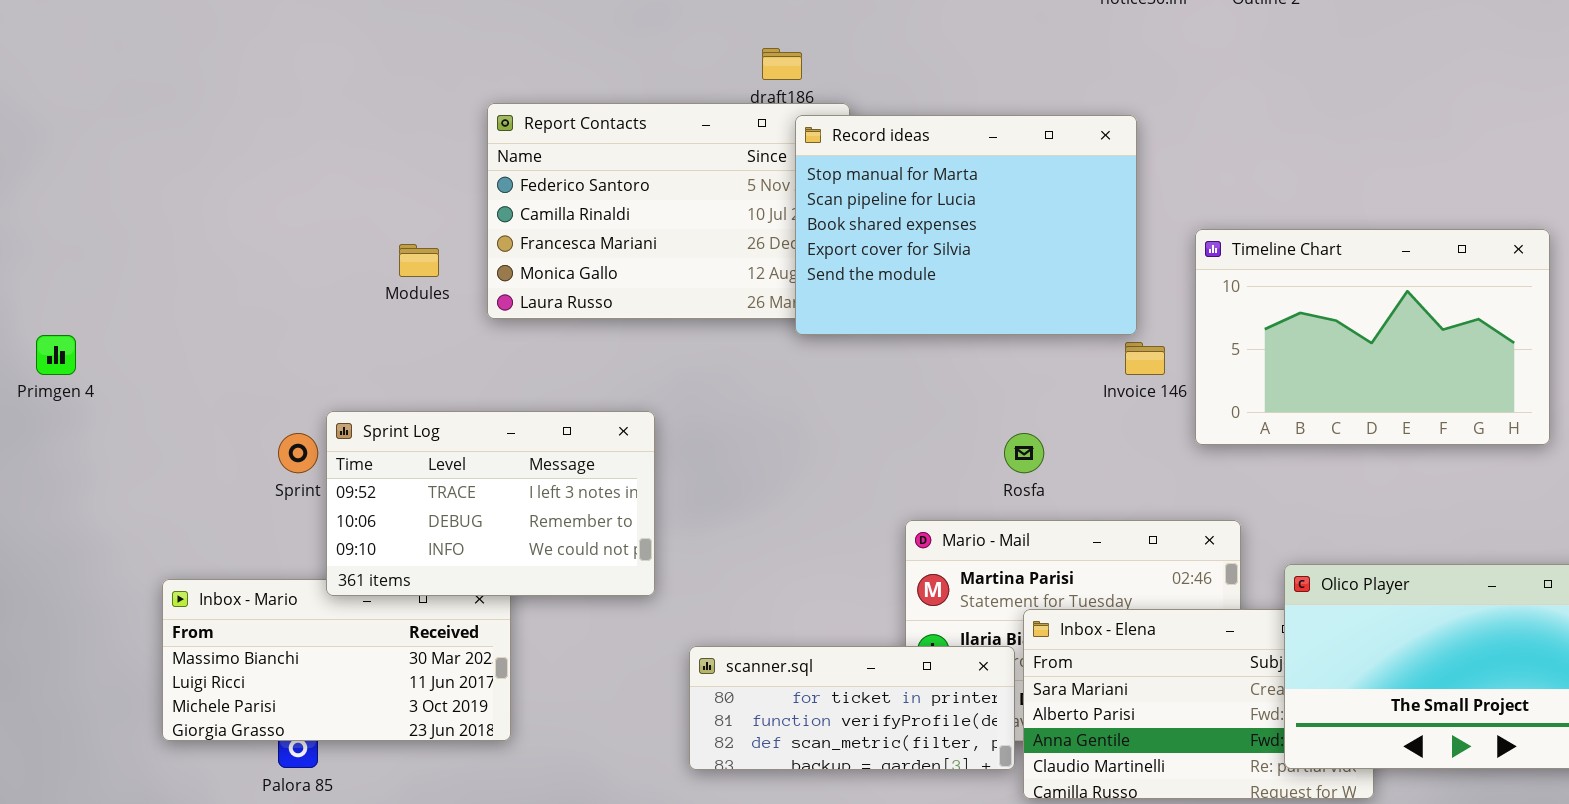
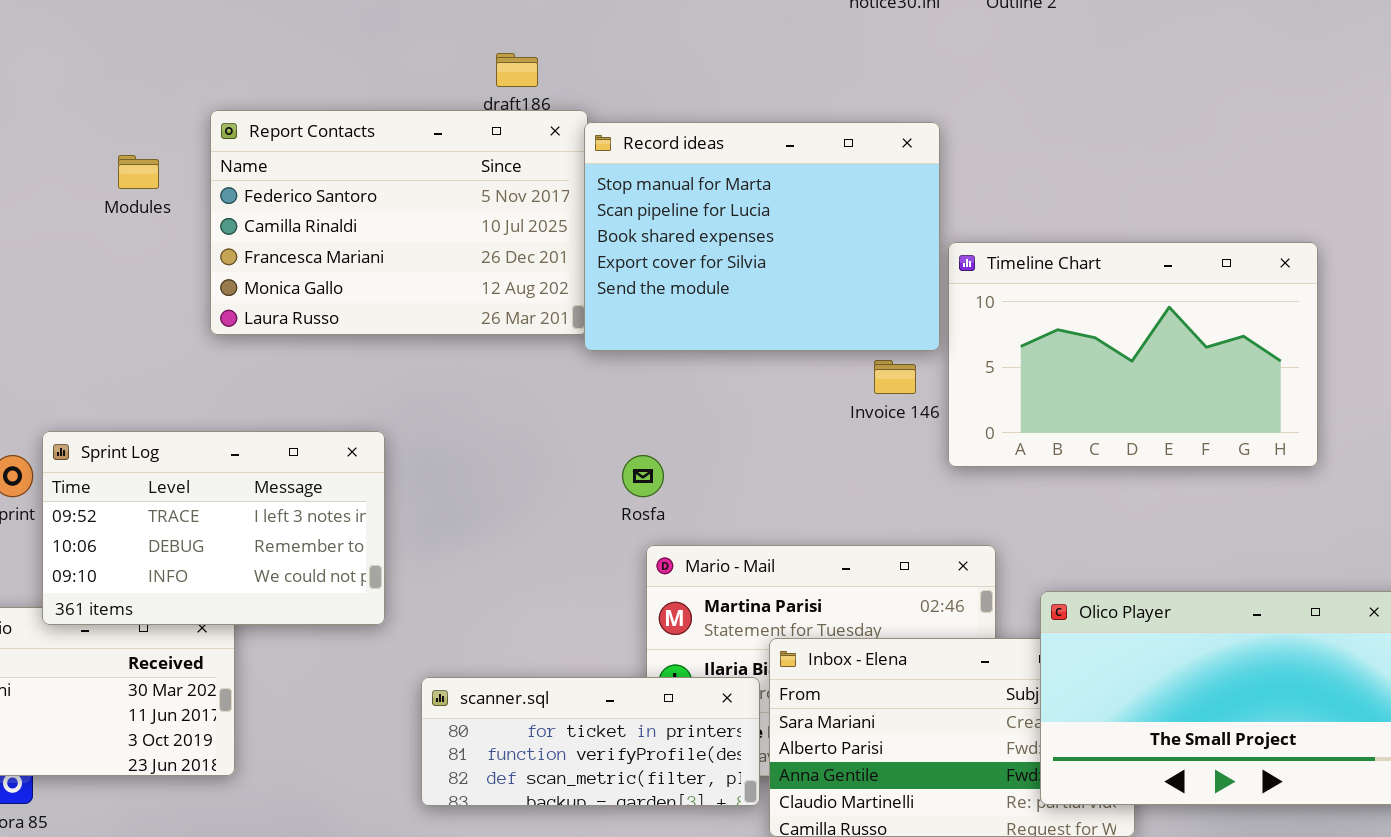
Record ideas: [795,115,1137,335] -> [584,122,940,351], moved
Modules: [399,244,439,277] -> [118,155,159,189], moved
Rosfa: [1004,433,1044,473] -> [622,455,664,497], moved

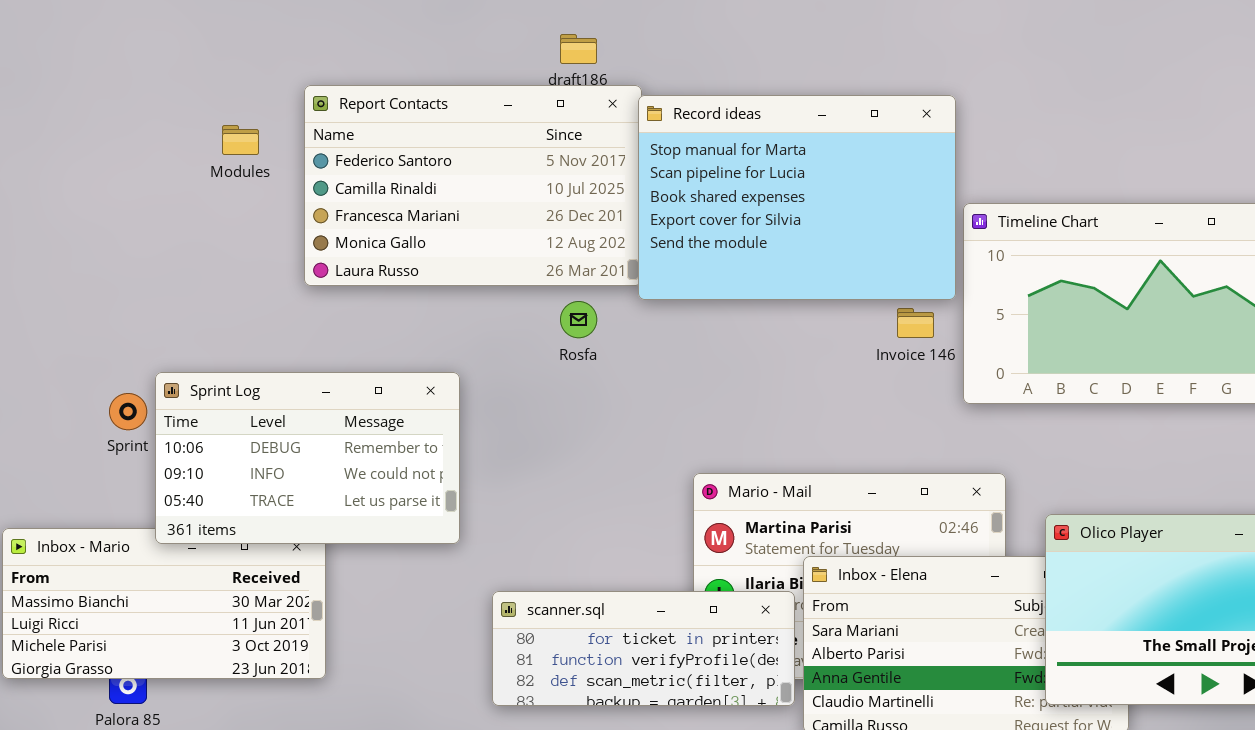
Sprint Log: [42,431,385,625] -> [155,372,460,544], scrolled down 1 row
Rosfa: [622,455,664,497] -> [560,301,597,338], moved

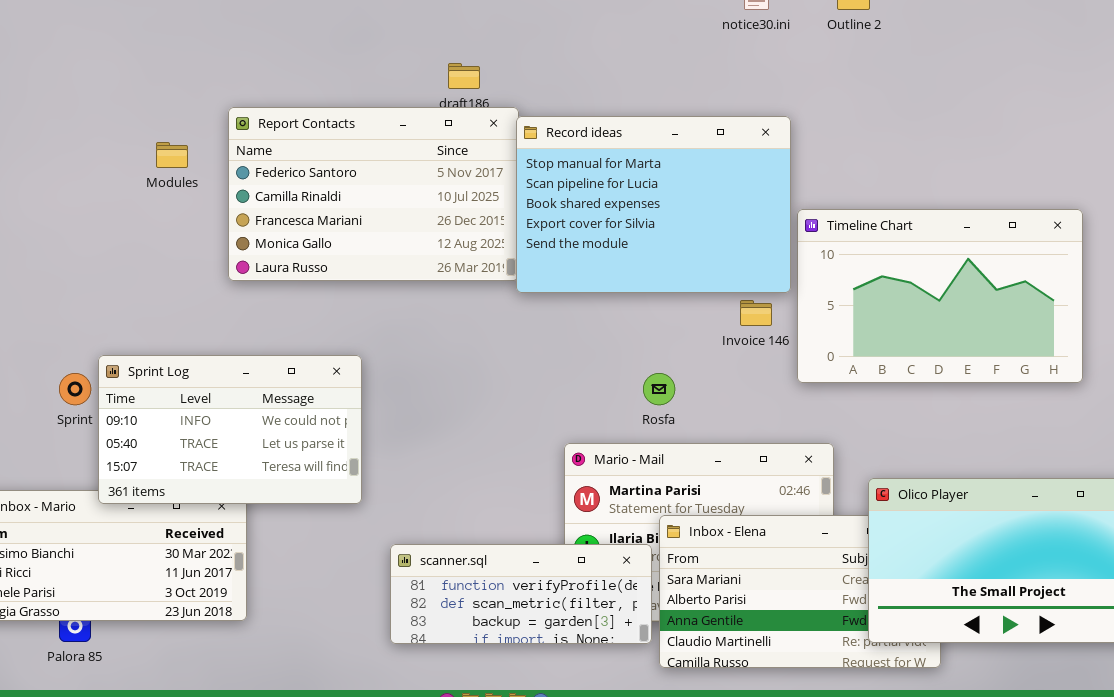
Rosfa: [560,301,597,338] -> [643,373,675,405], moved
Sprint Log: [155,372,460,544] -> [98,355,362,504], scrolled down 1 row
scanner.sql: [492,591,795,706] -> [390,544,652,644], scrolled down 1 row

